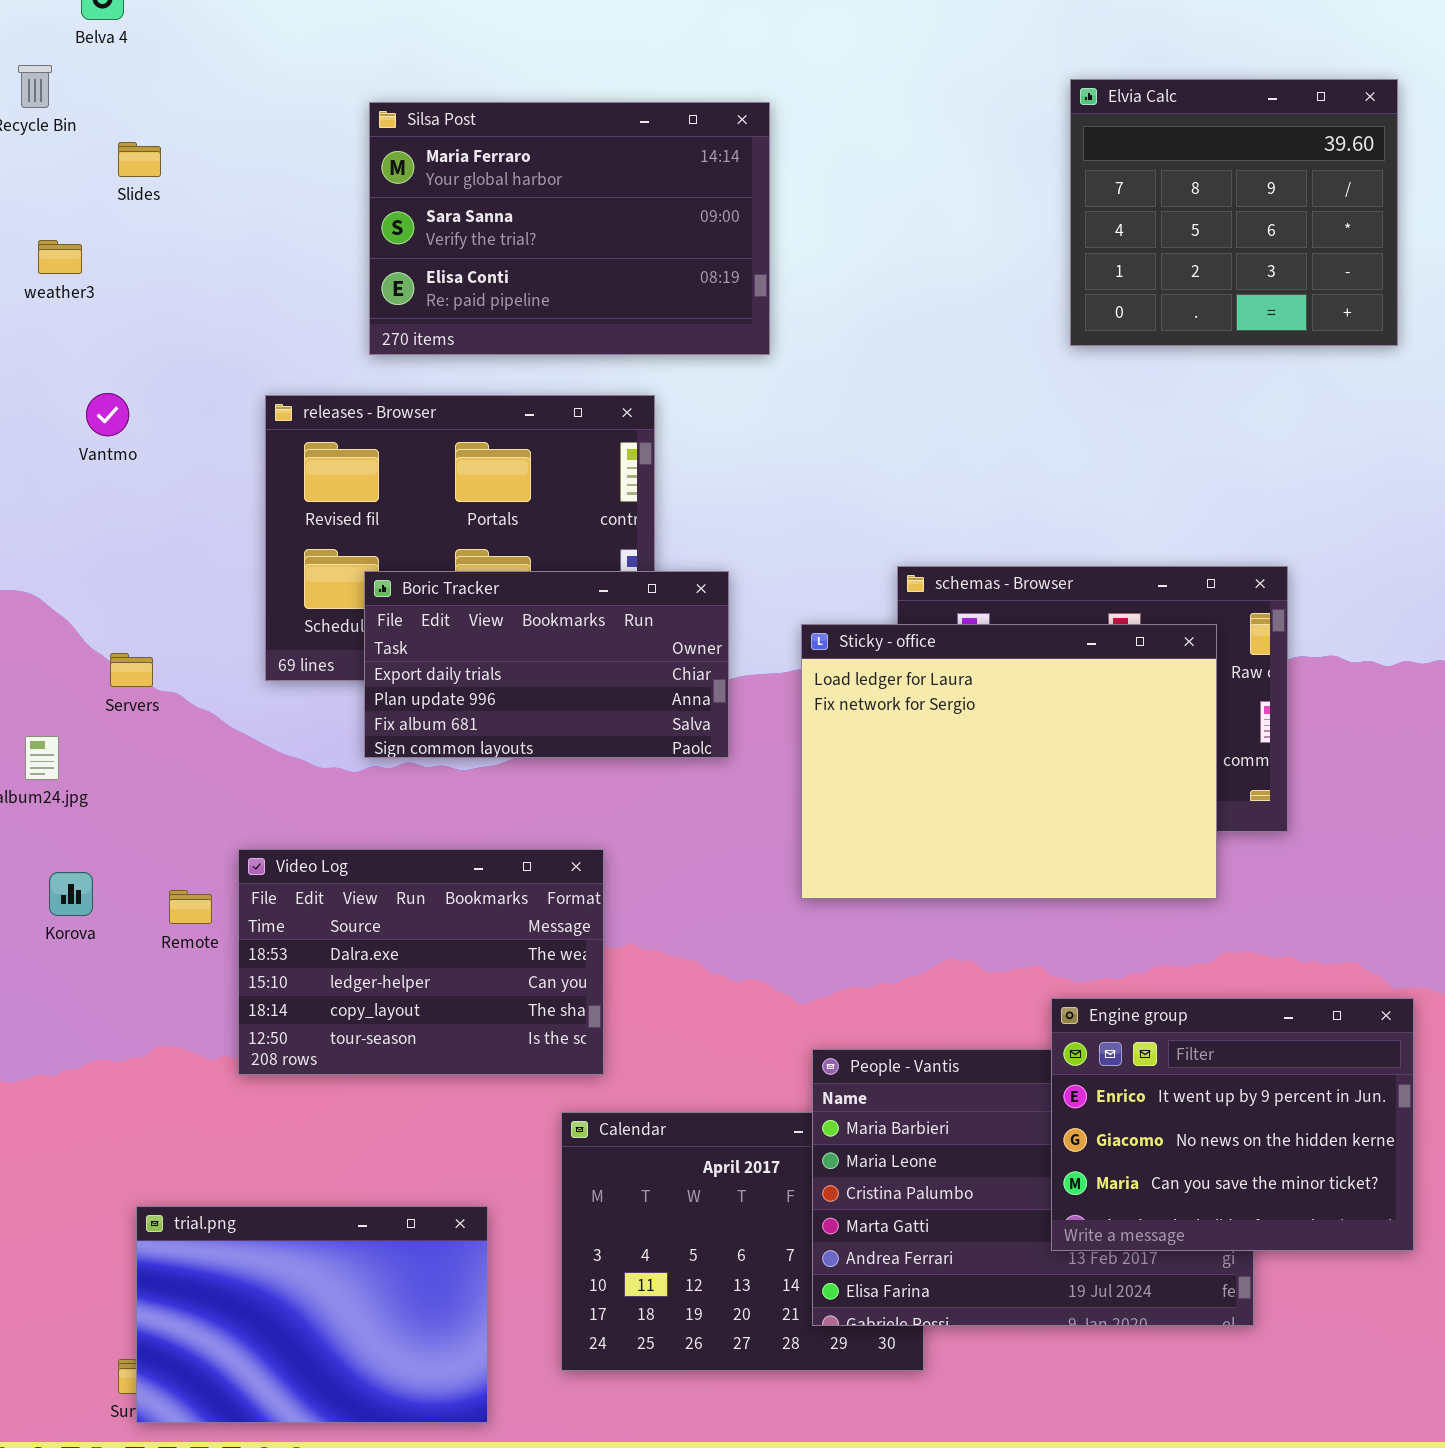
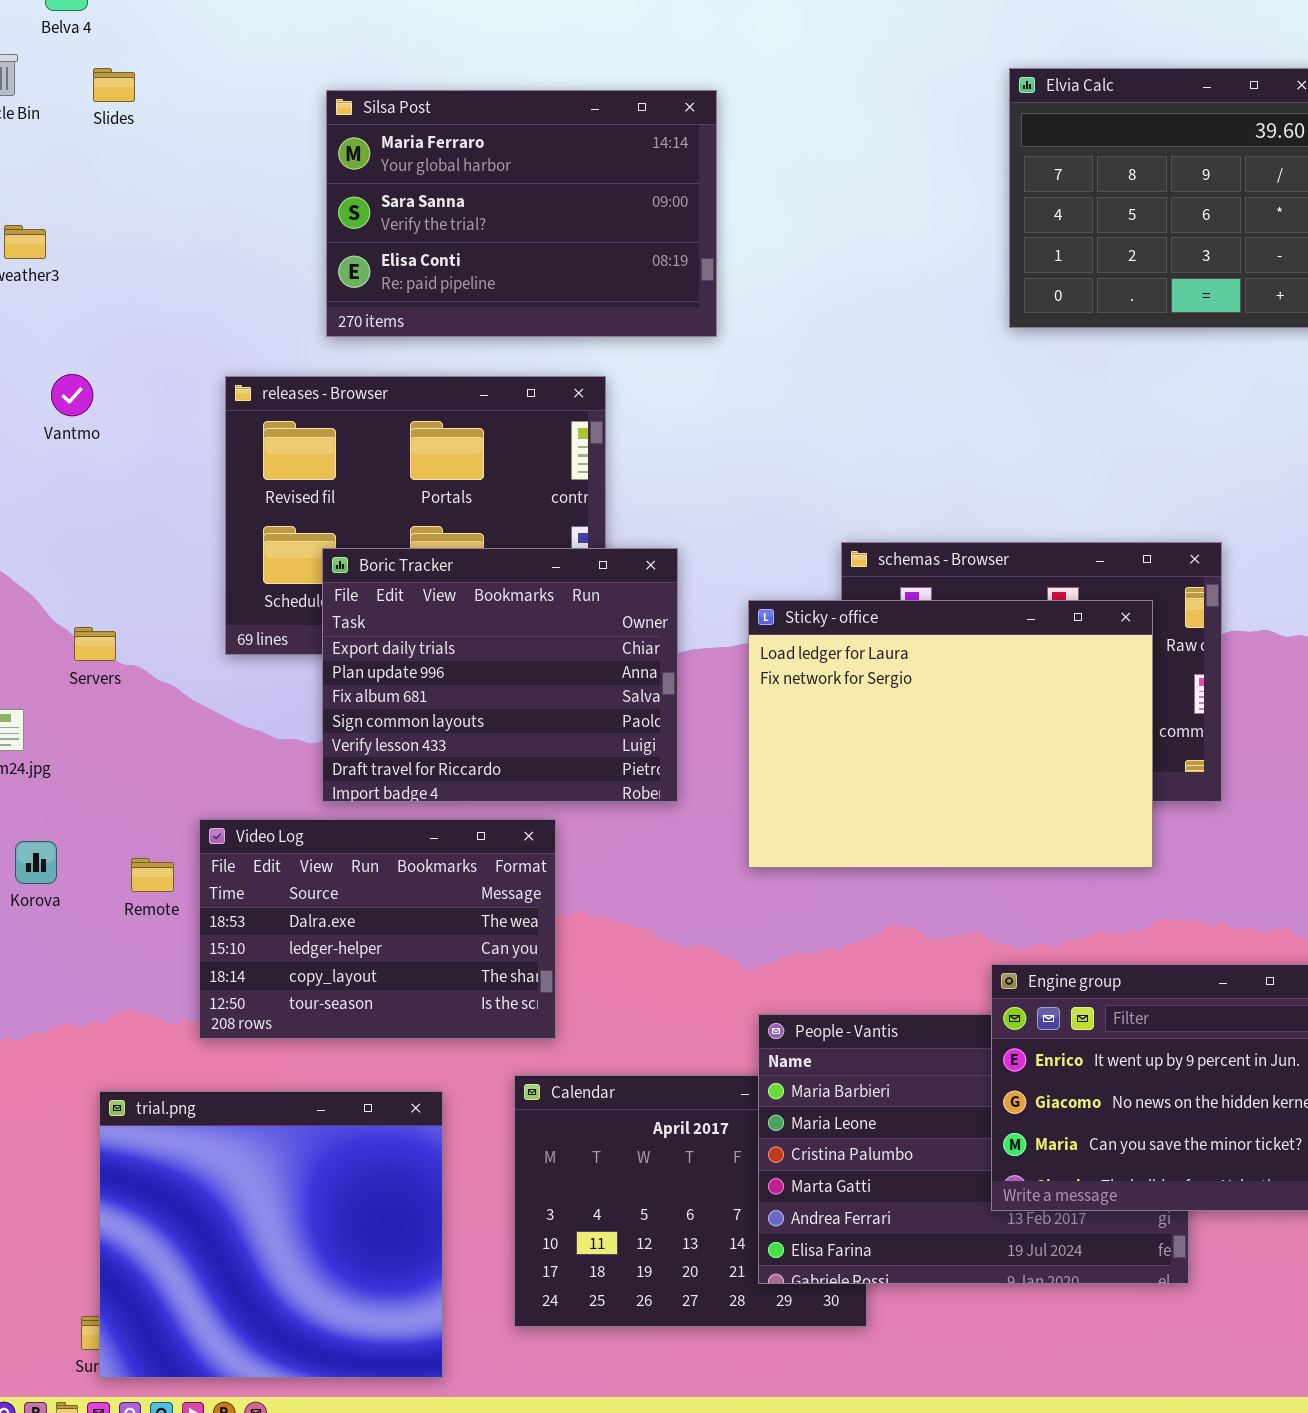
Slides: [118,142,161,177] -> [93,68,135,102], moved
Boric Tracker: [364,571,729,758] -> [322,548,678,802], resized
trial.png: [136,1206,488,1423] -> [99,1091,443,1378], resized

